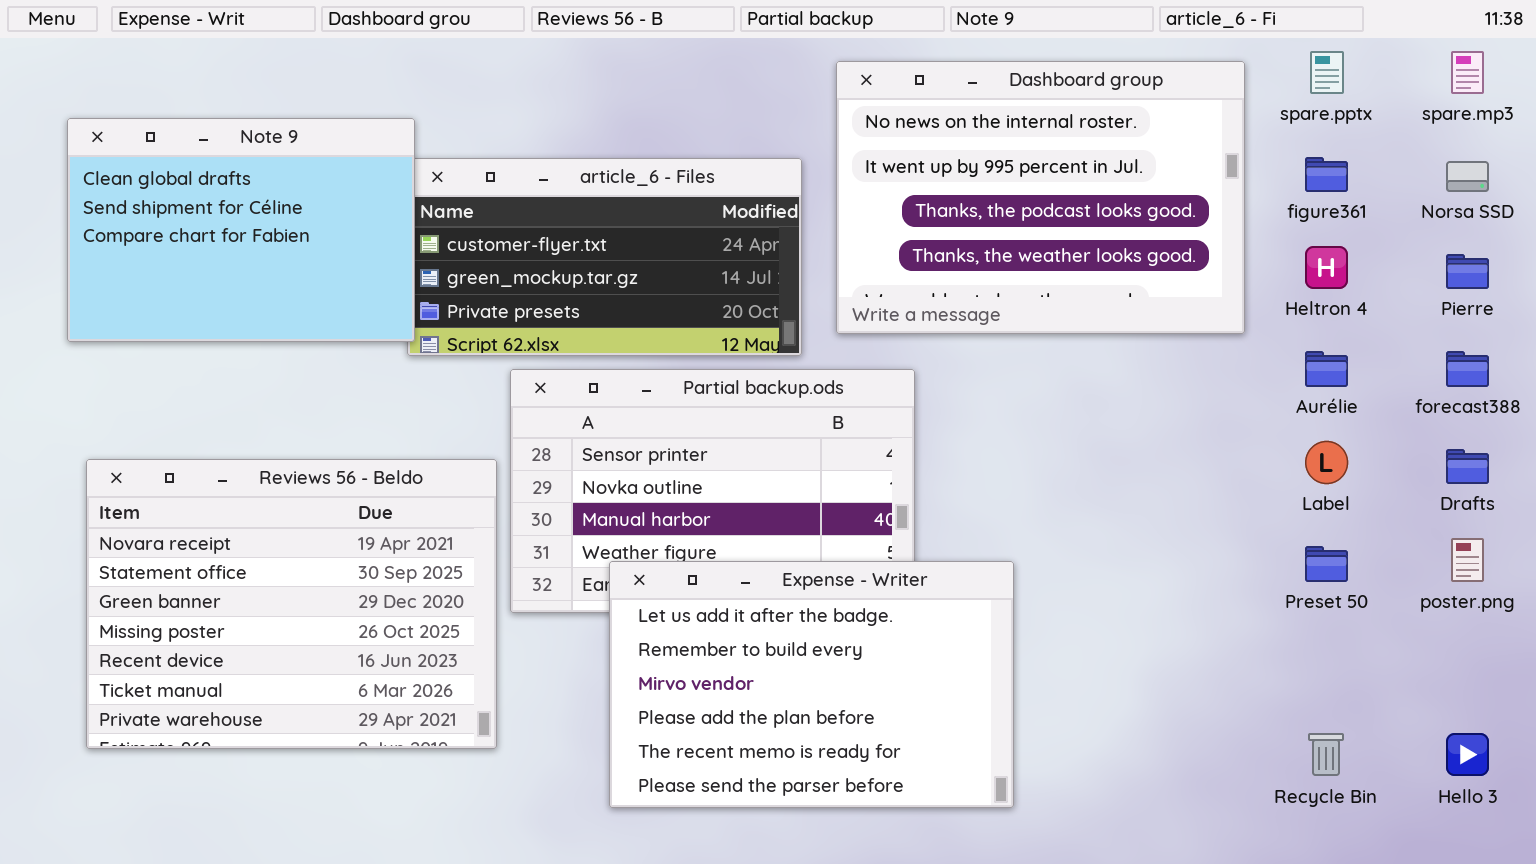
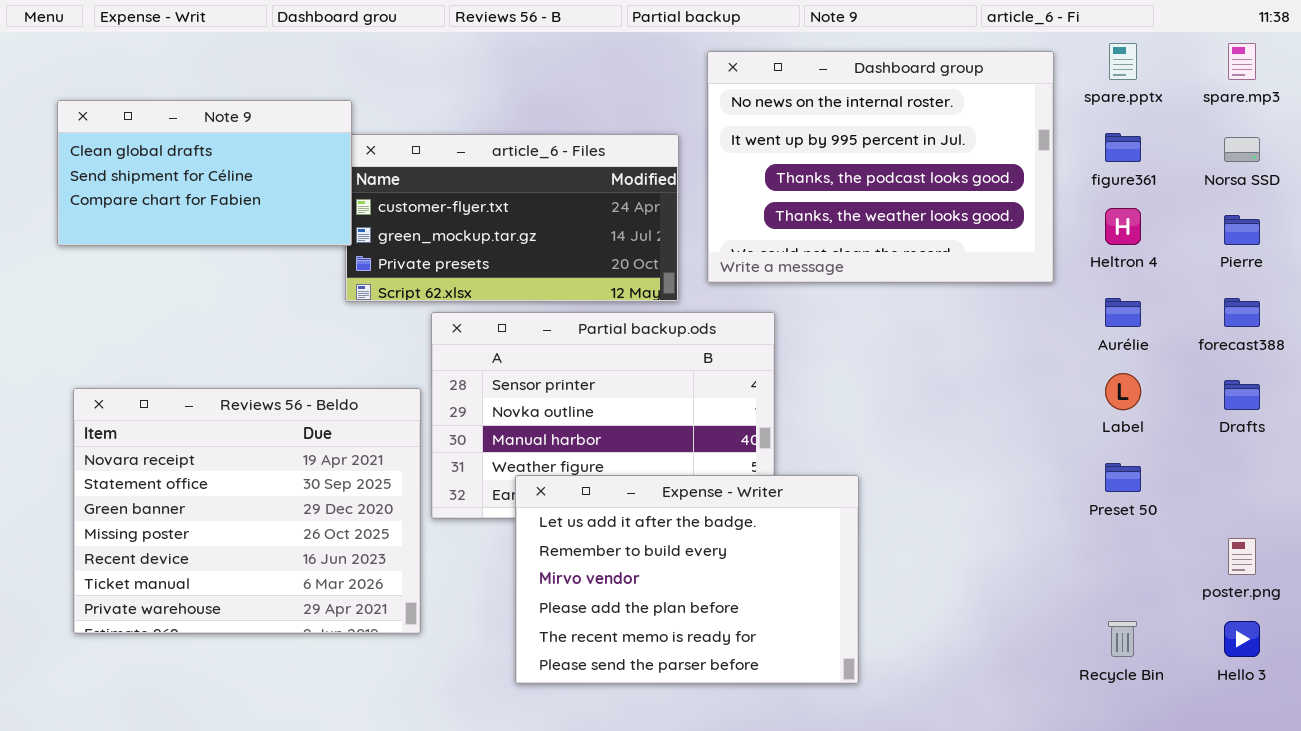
Note 9: [67,118,415,342] -> [57,100,352,246], resized
poster.png: [1451,538,1484,582] -> [1228,538,1256,575], moved

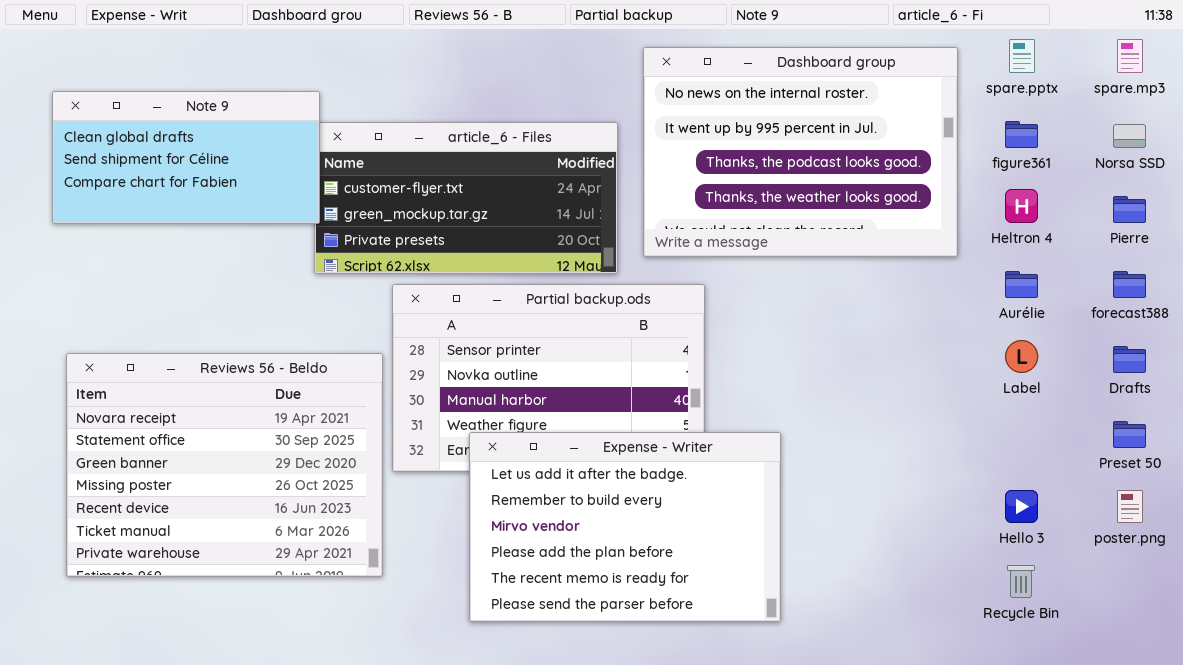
Preset 50: [1105,463,1141,492] -> [1113,421,1146,448], moved
Hello 3: [1224,621,1260,657] -> [1005,490,1038,523], moved

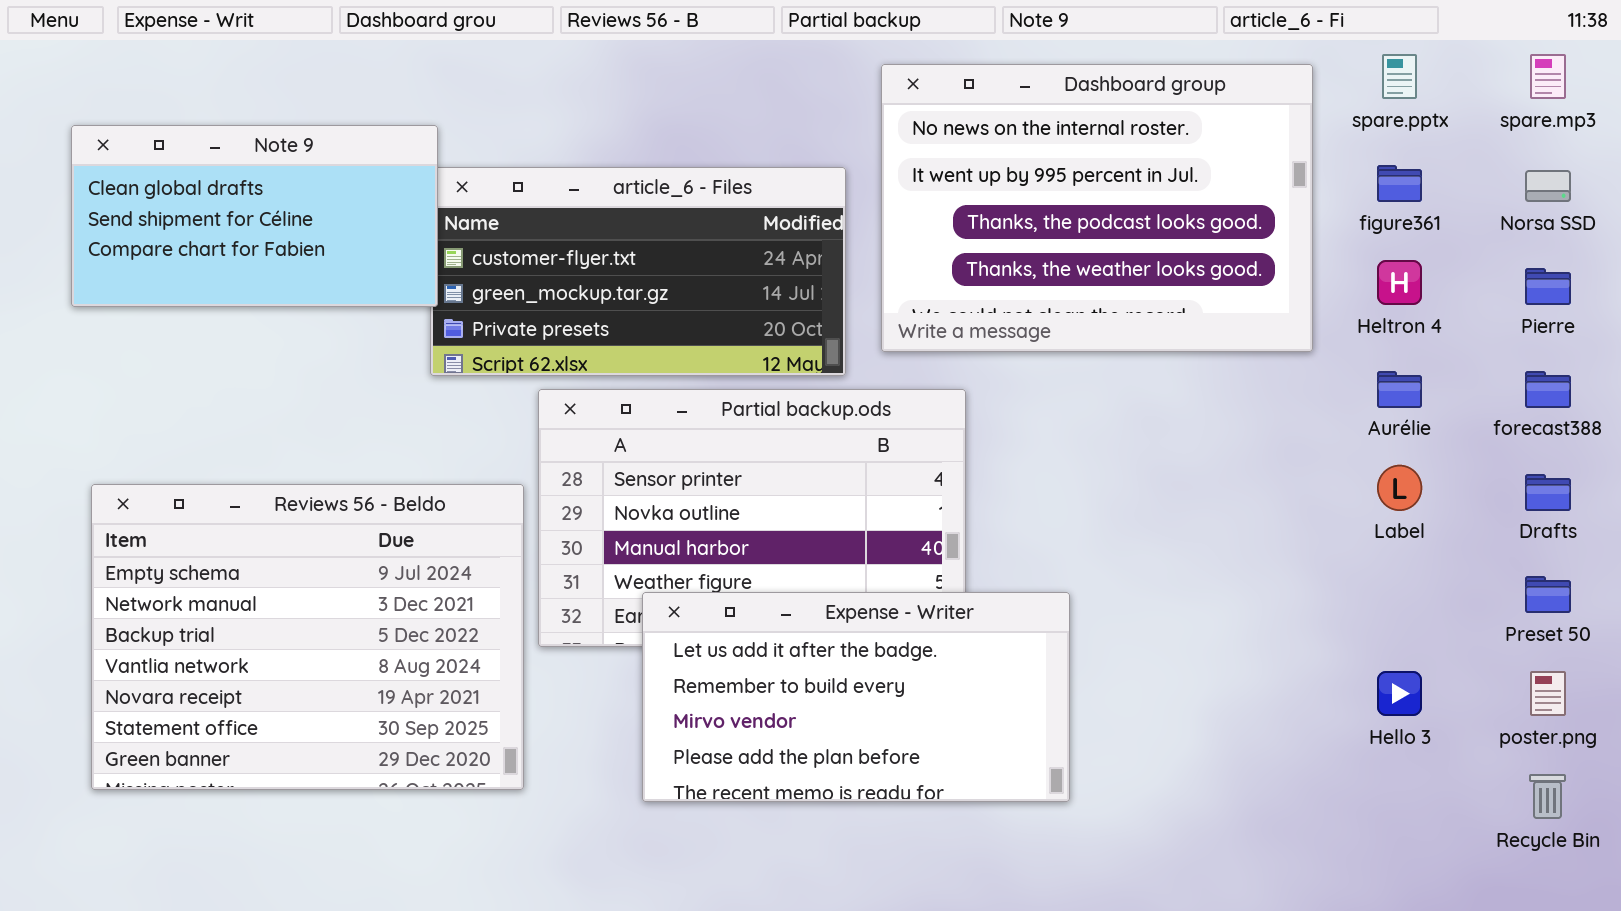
Reviews 56 - Beldo: [66,353,383,577] -> [91,484,524,790], scrolled up 4 rows
Expense - Writer: [469,432,781,622] -> [642,592,1070,802], resized
Recycle Bin: [1007,565,1035,598] -> [1529,774,1566,819], moved

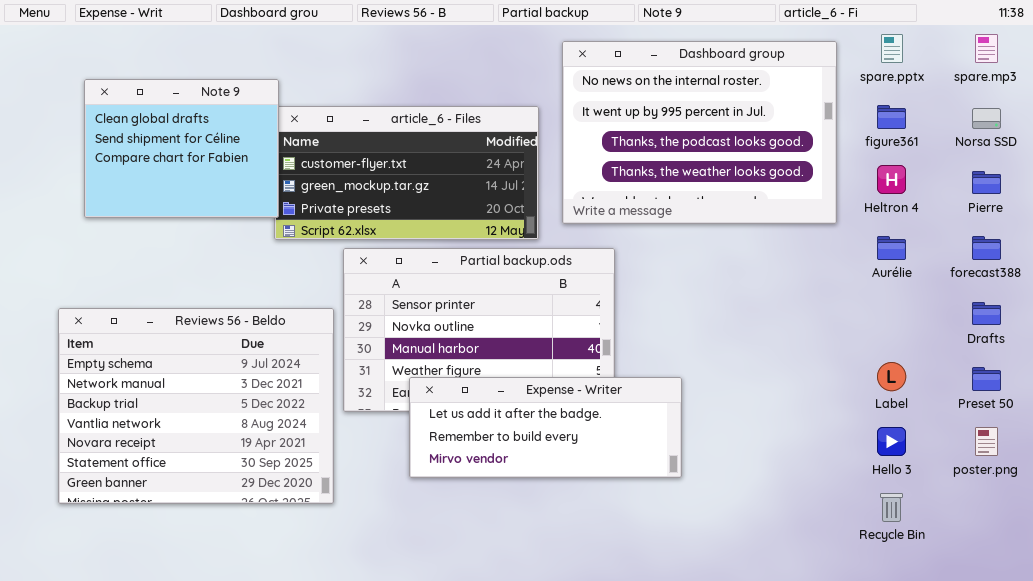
Note 9: [71,125,438,307] -> [84,79,279,218], resized
Label: [1377,465,1422,511] -> [877,362,906,391], moved
Expense - Writer: [642,592,1070,802] -> [409,377,682,478], resized
Recycle Bin: [1529,774,1566,819] -> [880,493,903,522], moved

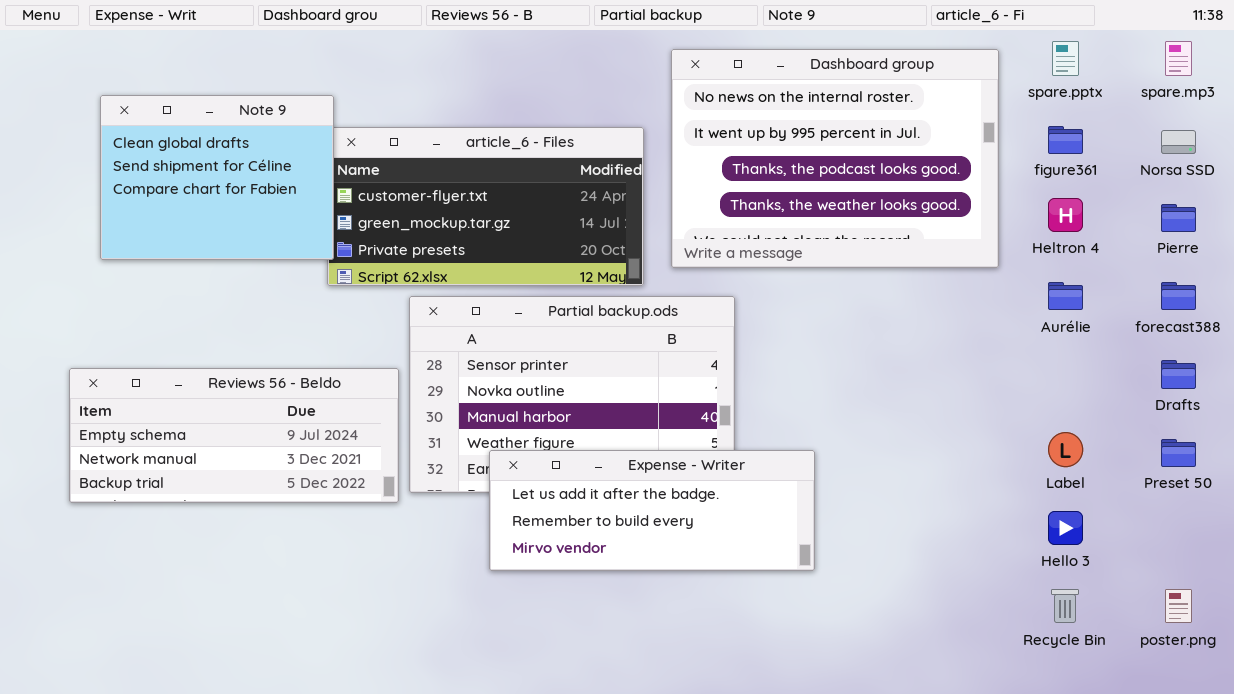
Reviews 56 - Beldo: [58,308,334,504] -> [69,368,399,503], resized
poster.png: [975,427,998,456] -> [1165,589,1192,623], moved

